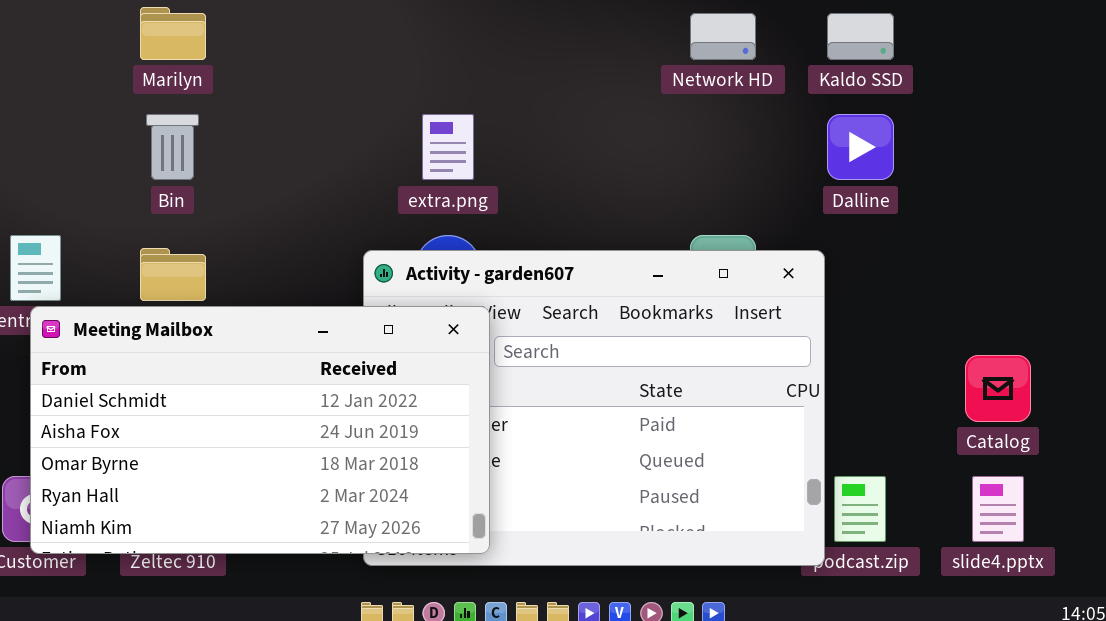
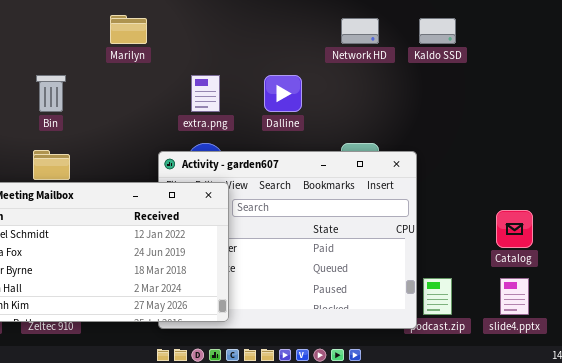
Marilyn: [140,7,206,60] -> [110,15,147,44], moved
Dalline: [827,114,894,180] -> [264,75,302,112], moved

